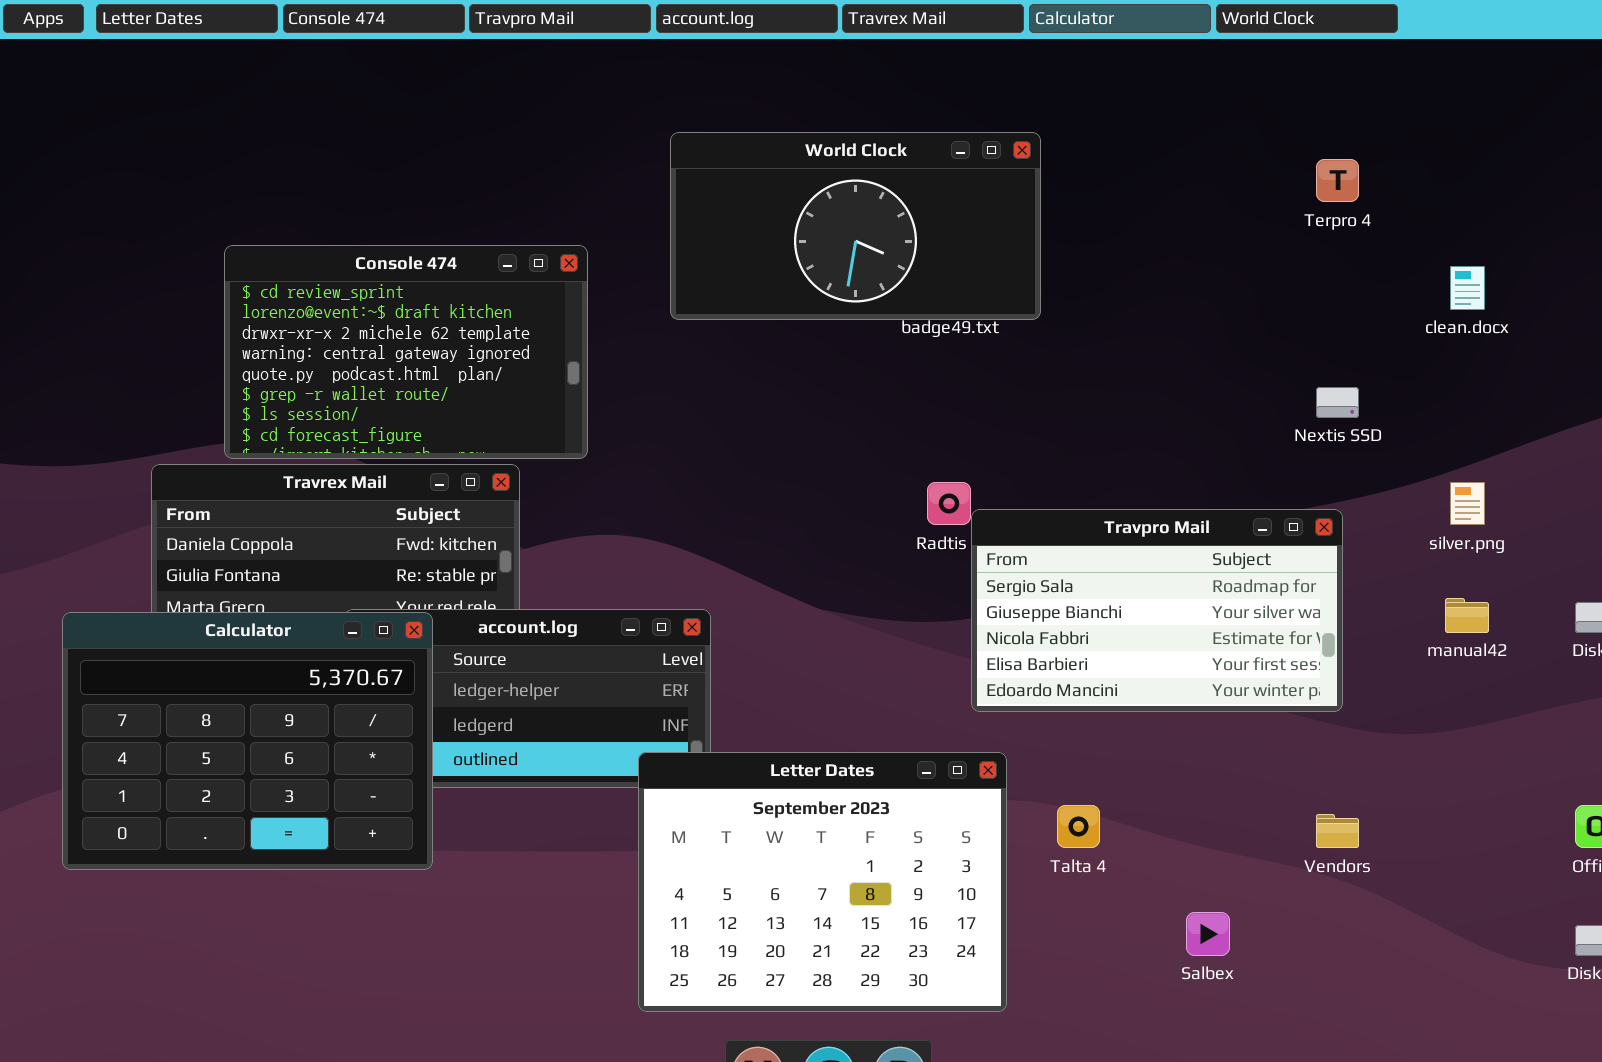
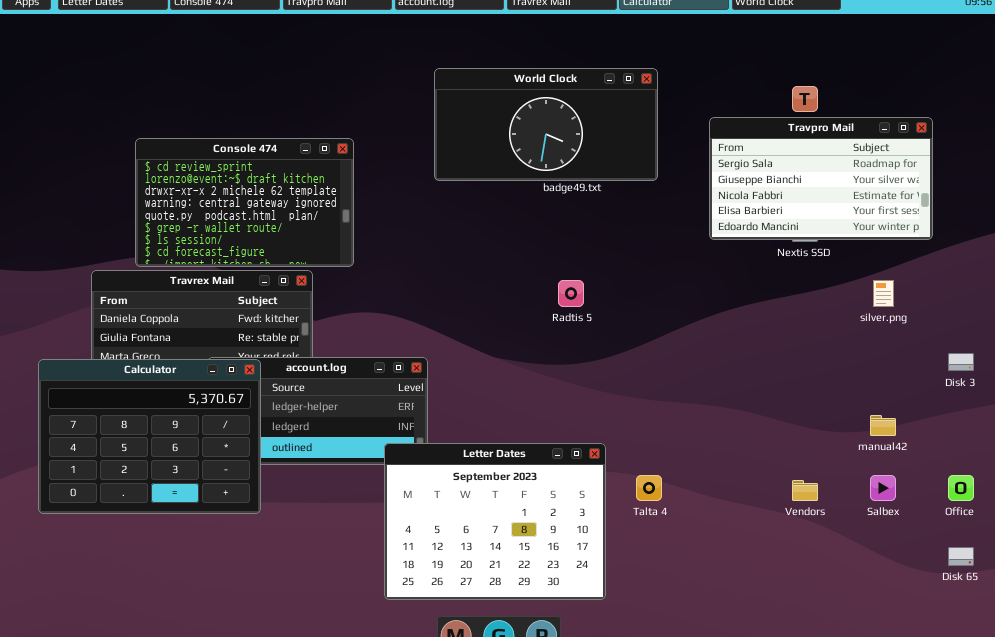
World Clock: [670,132,1041,320] -> [434,68,658,181], moved
Travpro Mail: [971,509,1343,712] -> [709,117,933,240], moved
manual42: [1445,598,1489,633] -> [870,415,896,436], moved
Salbex: [1186,912,1230,956] -> [870,475,896,501], moved

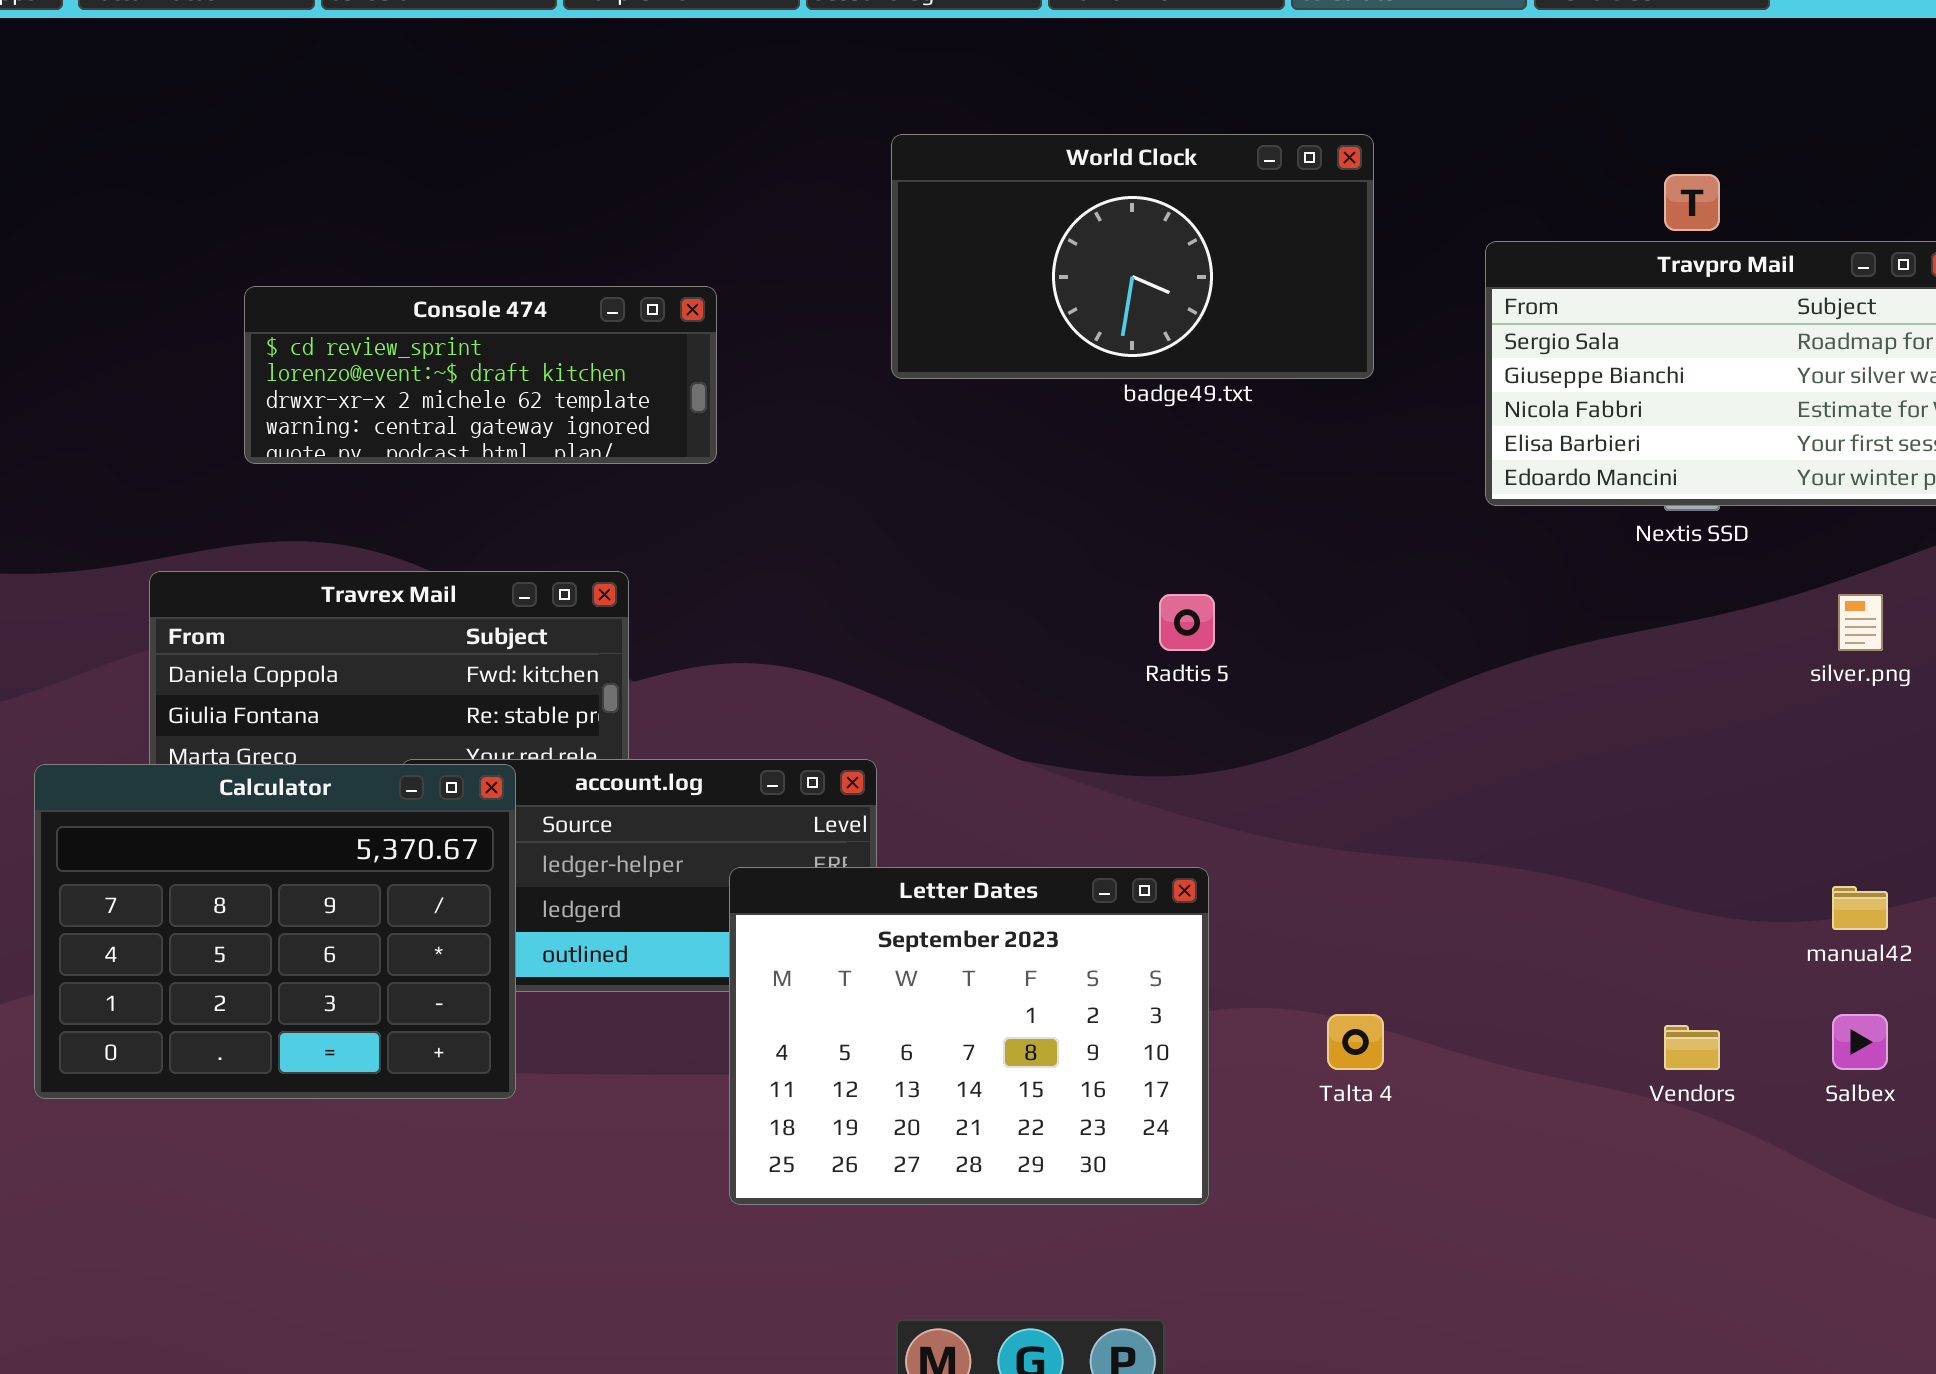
Console 474: [135,138,354,267] -> [244,286,717,464], resized
Letter Dates: [384,443,606,600] -> [729,867,1209,1205], moved

